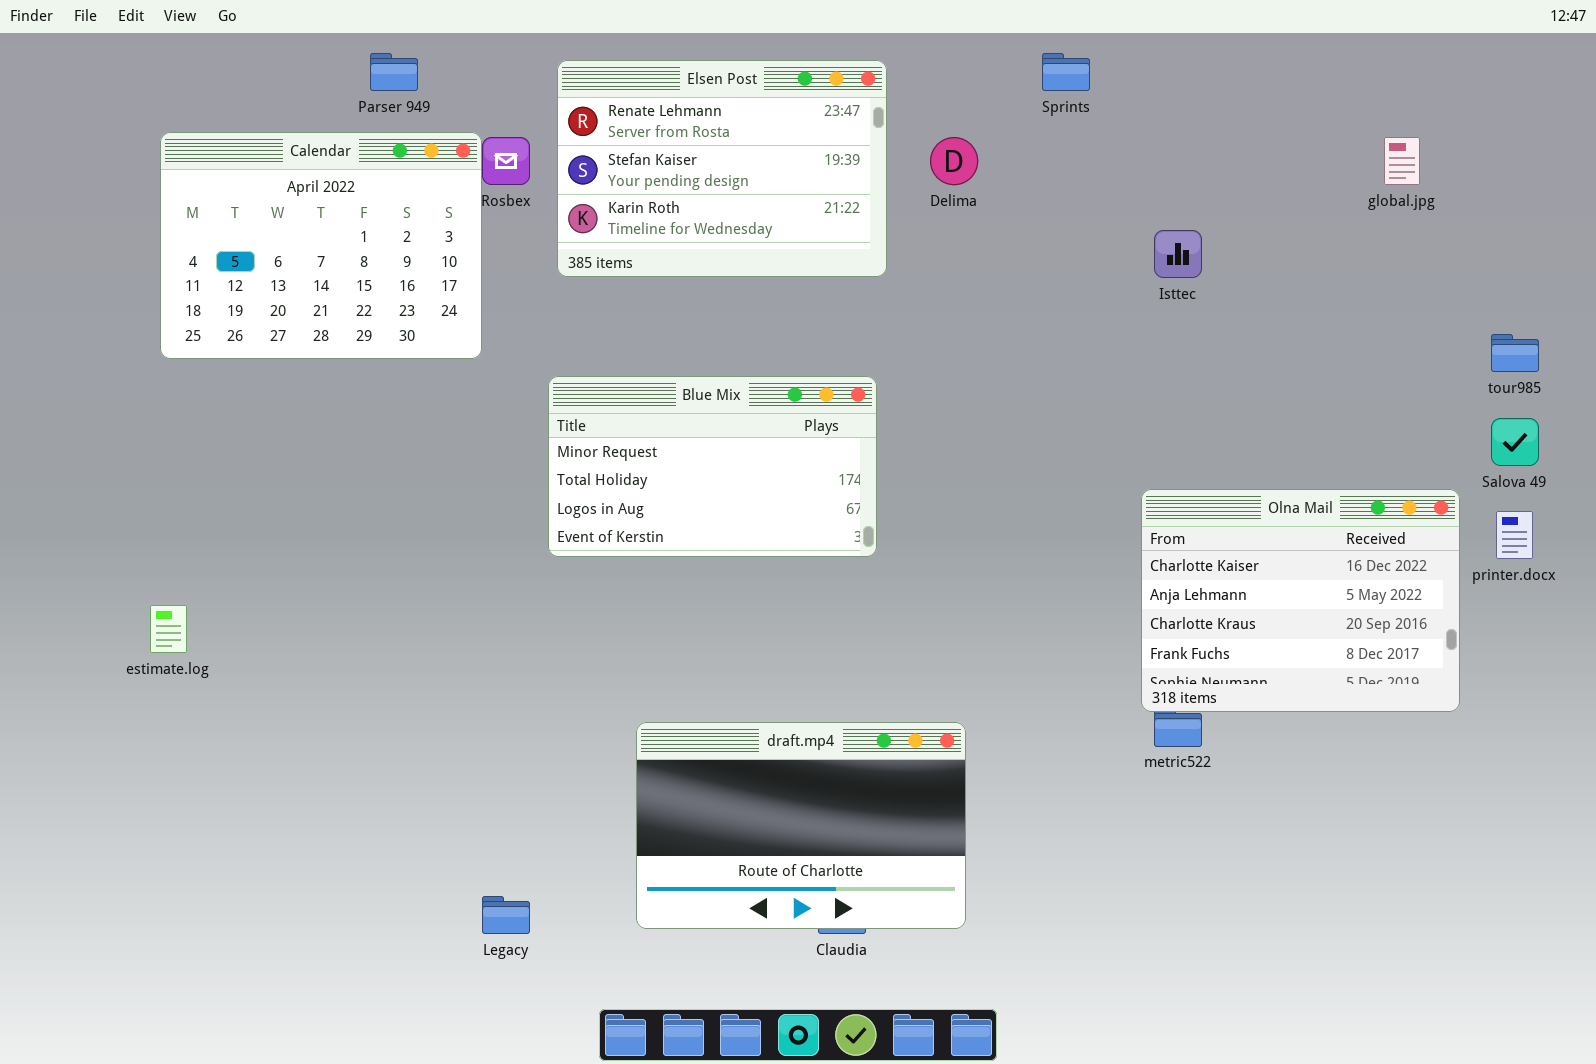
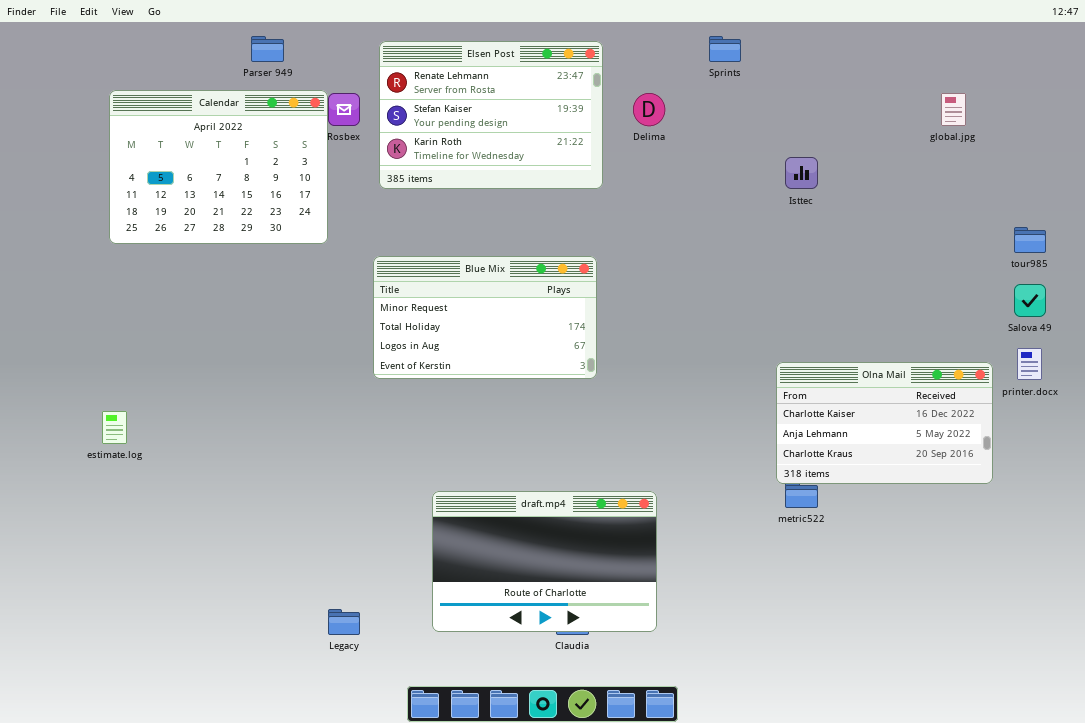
Olna Mail: [1141,489,1460,712] -> [776,362,993,484], resized

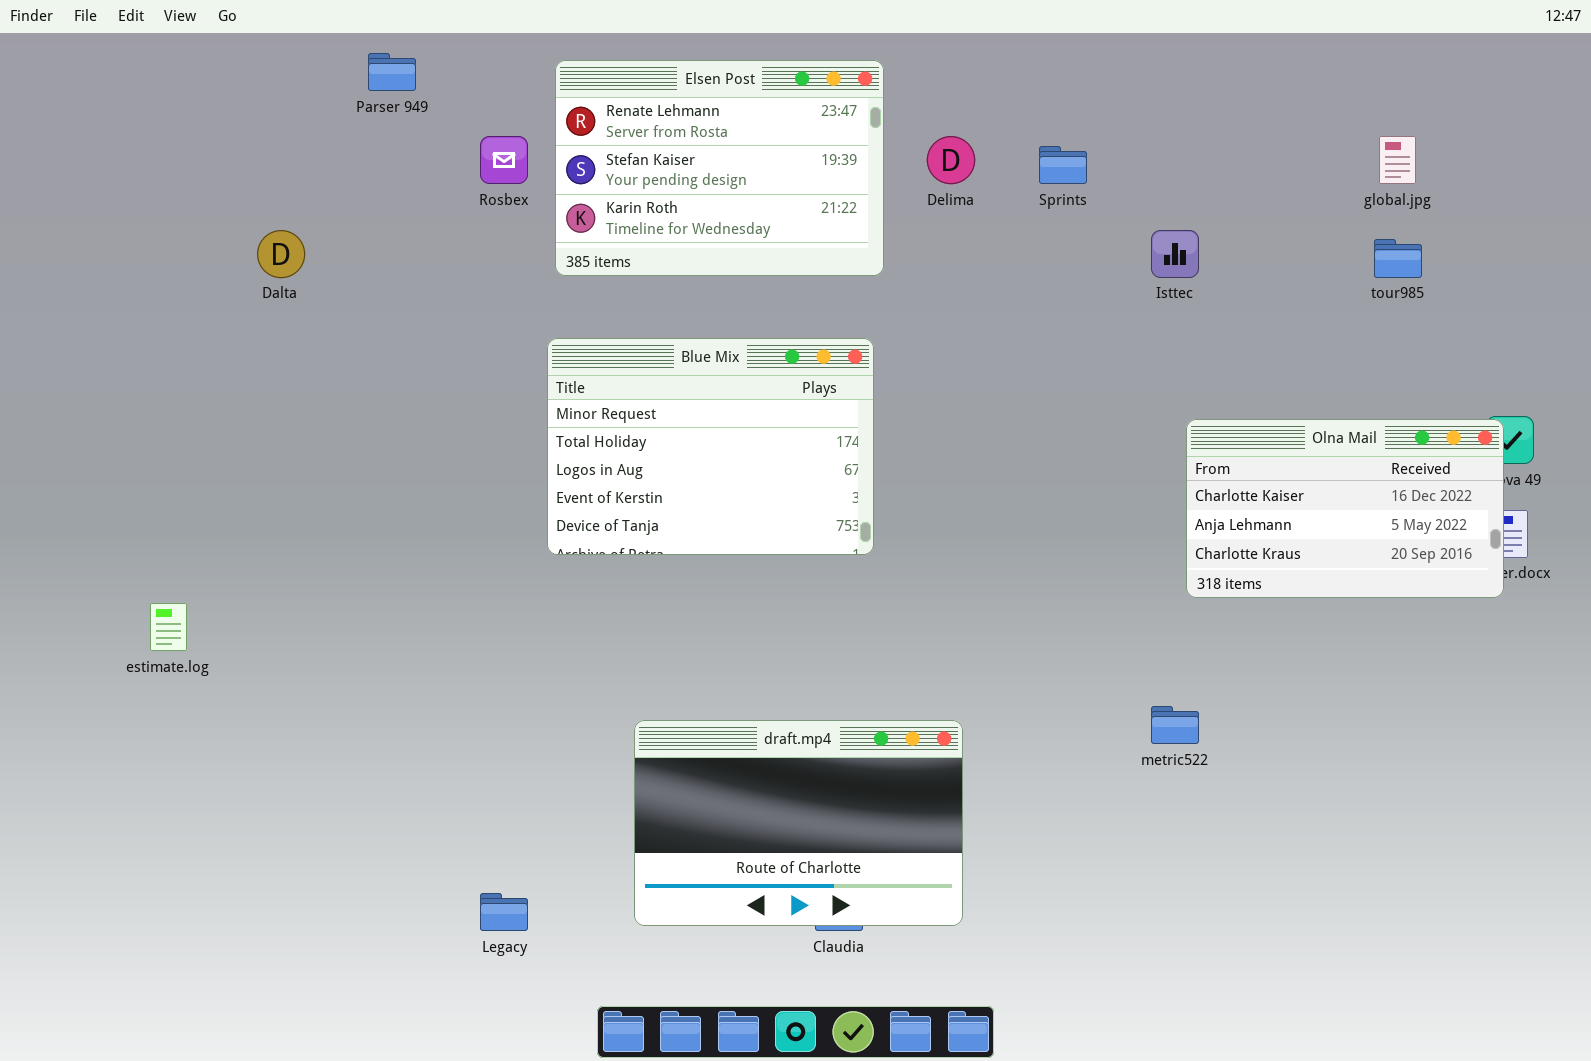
Sprints: [709,36,741,62] -> [1039,146,1087,184], moved
Calendar: [109,90,328,244] -> none, closed
tour985: [1014,227,1046,253] -> [1374,239,1422,278], moved
Blue Mix: [373,256,597,379] -> [547,338,874,555], resized
Olna Mail: [776,362,993,484] -> [1186,419,1504,598], moved

